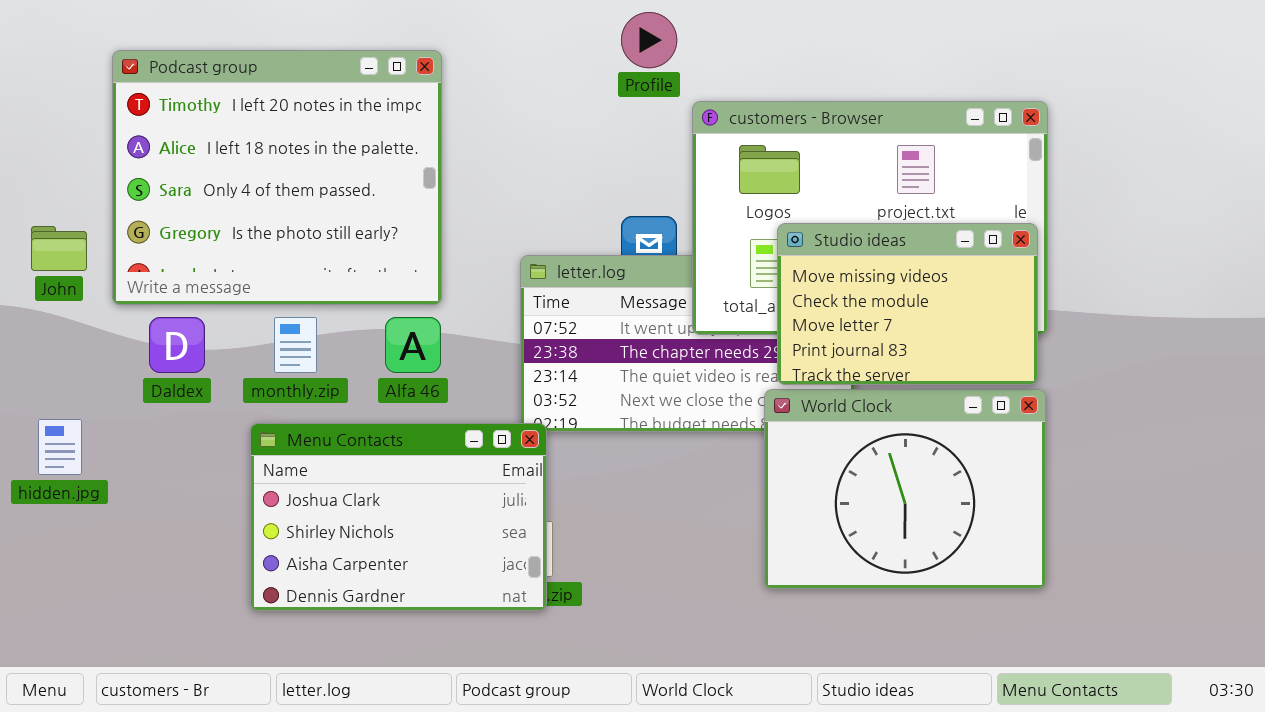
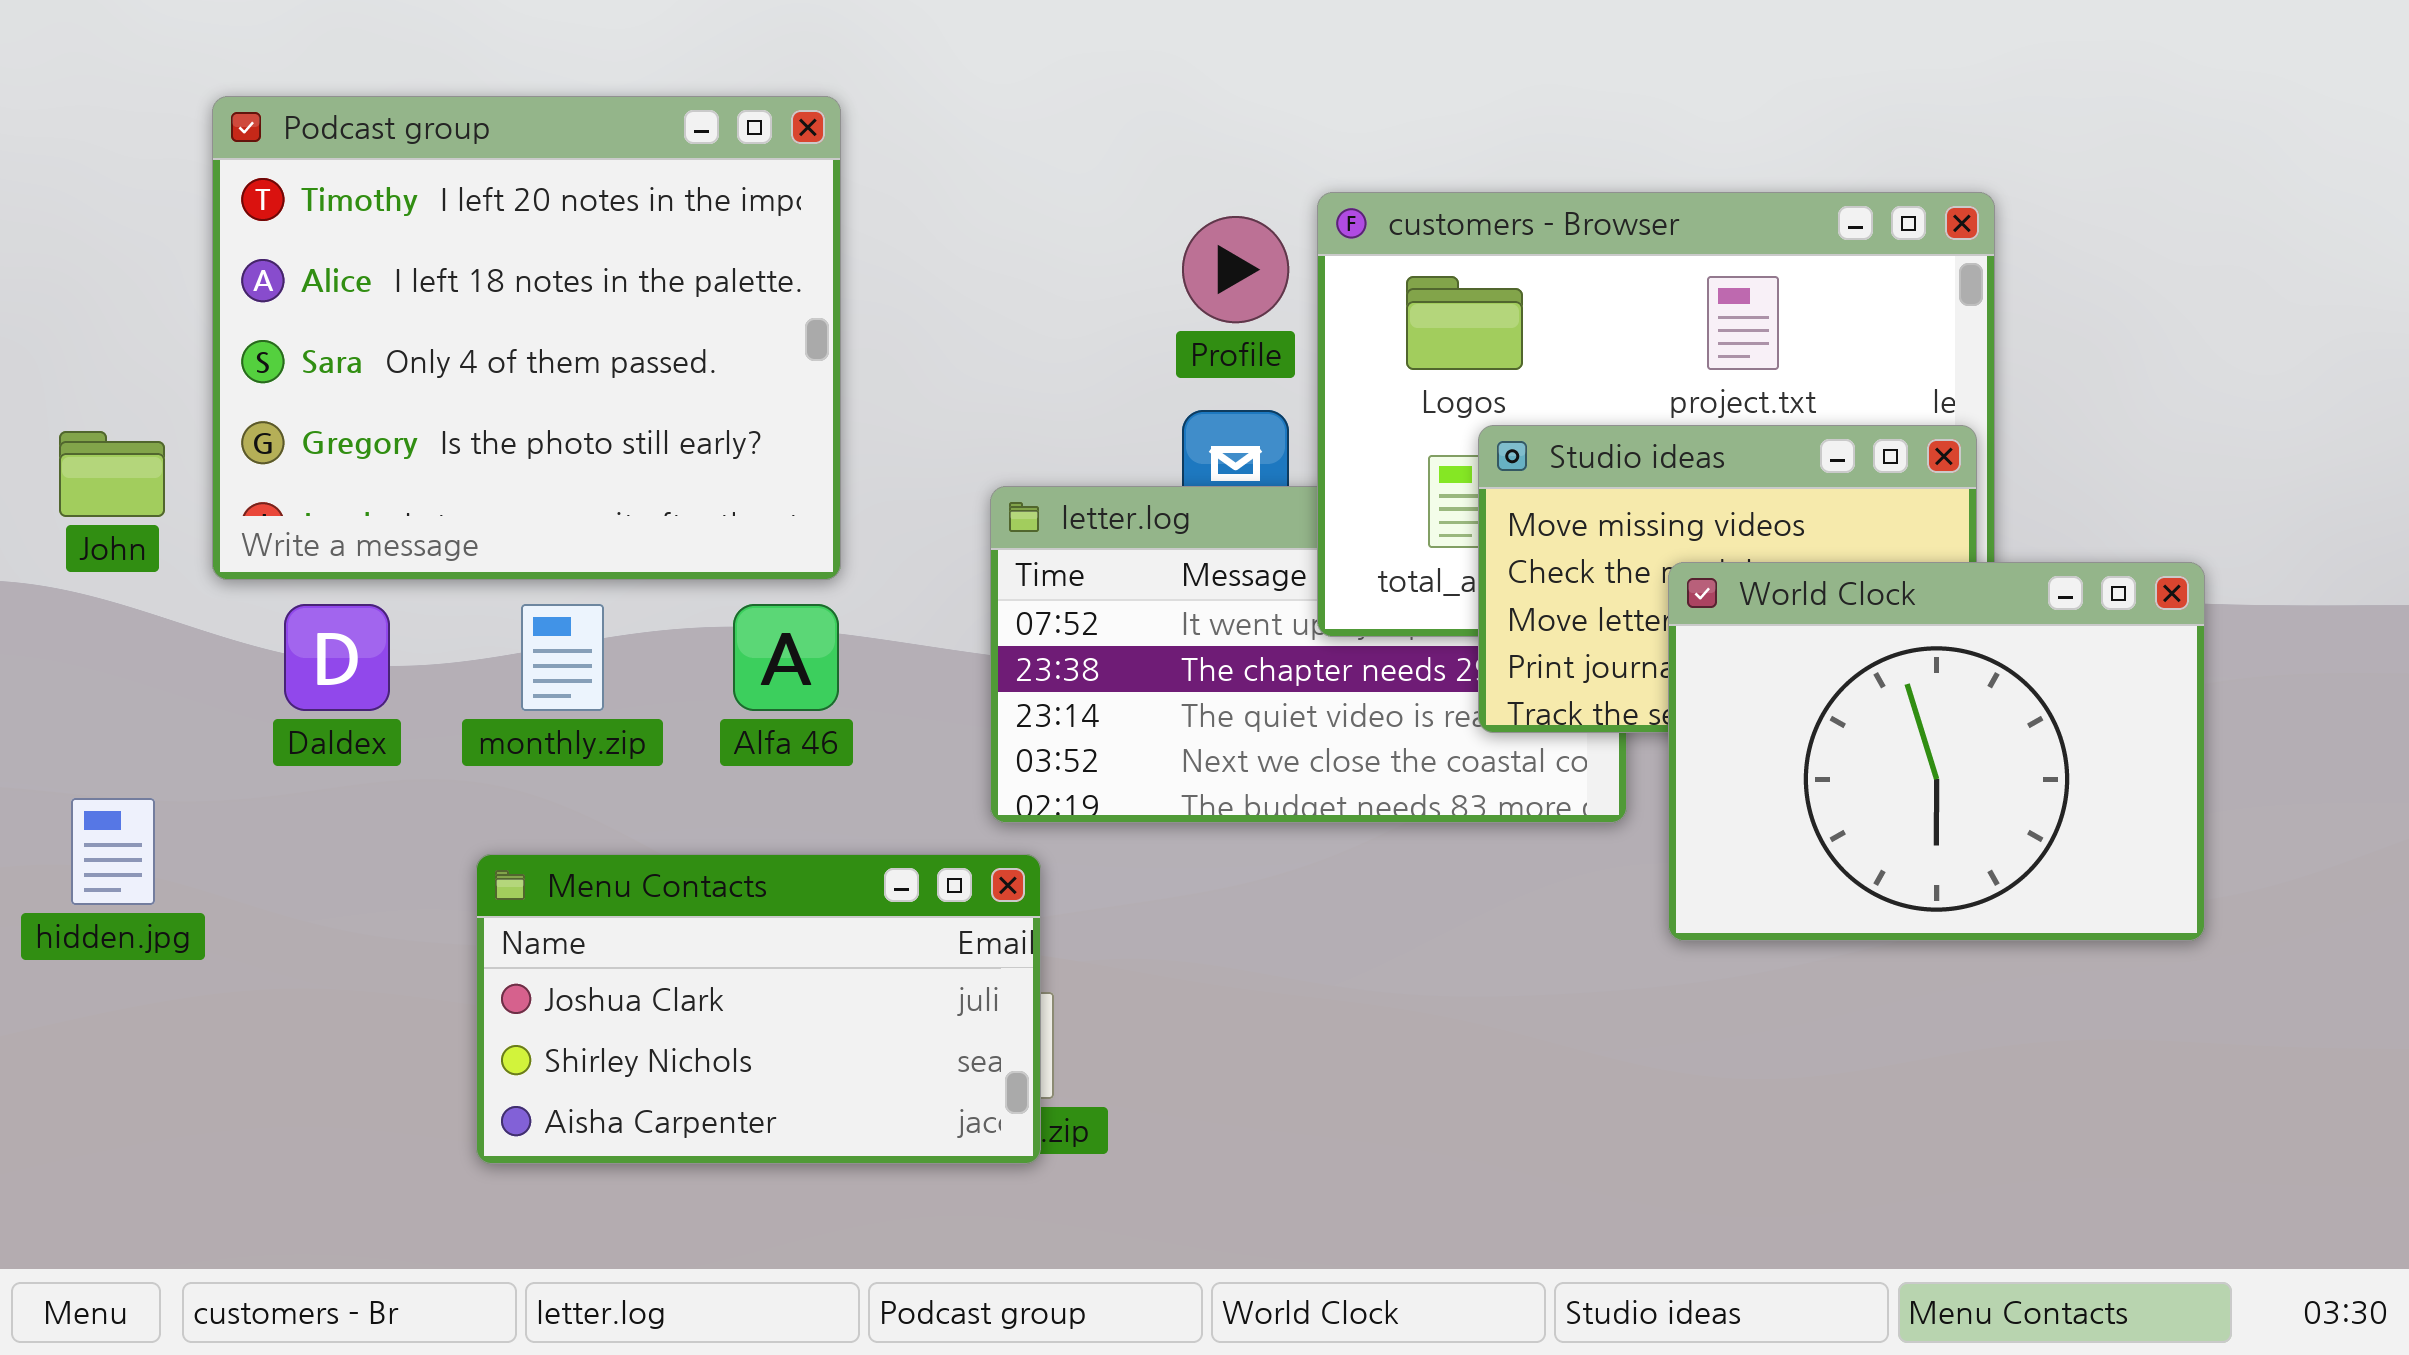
Profile: [621,12,677,68] -> [1182,216,1289,323], moved
World Clock: [764,389,1046,589] -> [1668,562,2205,941], moved
Menu Contacts: [250,423,547,611] -> [476,854,1041,1164], resized

